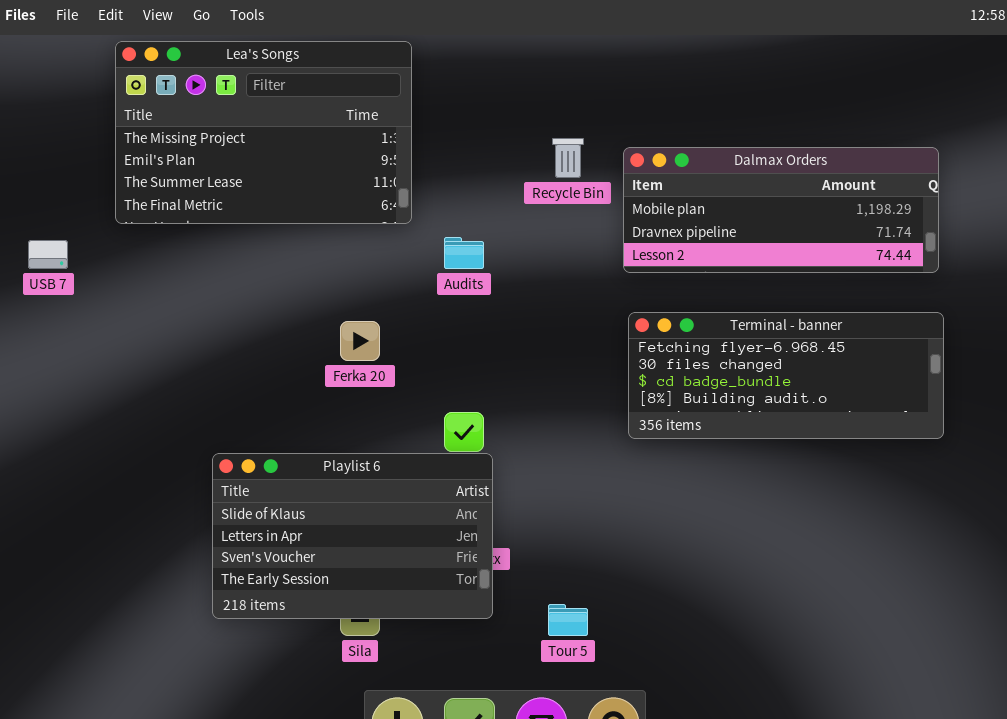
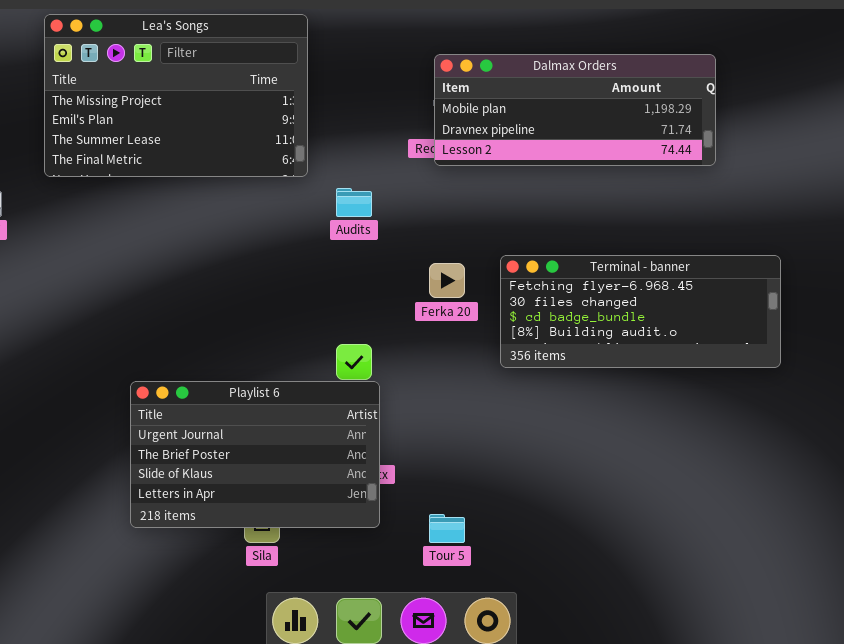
Dalmax Orders: [623,147,939,273] -> [434,54,716,166], moved
Ferka 20: [340,321,380,361] -> [429,263,465,298], moved
Playlist 6: [212,453,493,619] -> [130,381,380,528], scrolled up 2 rows

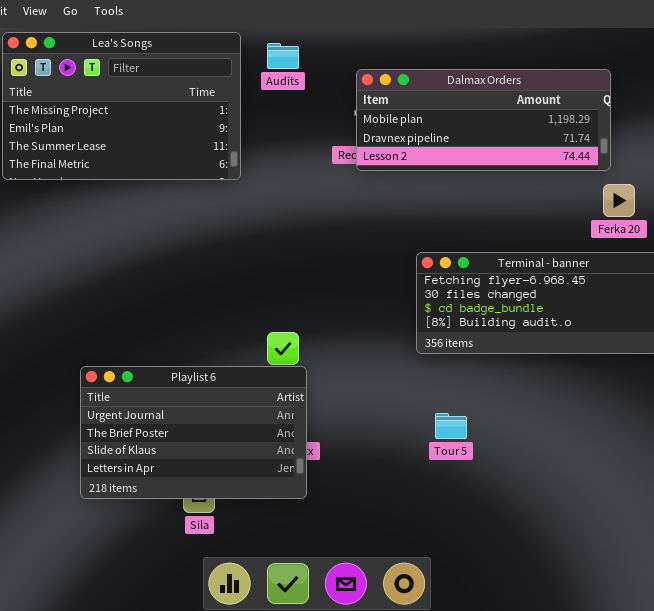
Audits: [336,188,372,217] -> [267,43,299,69], moved
Ferka 20: [429,263,465,298] -> [603,184,635,217], moved
Tour 5: [429,514,465,543] -> [435,413,467,439], moved

